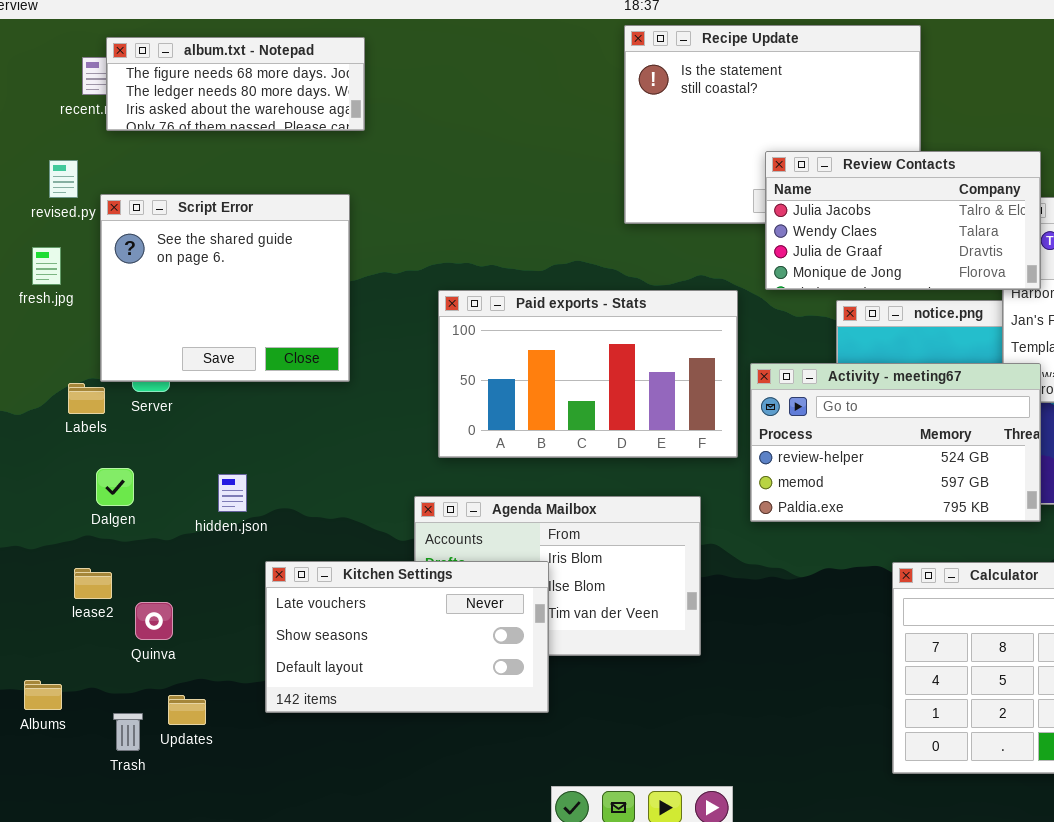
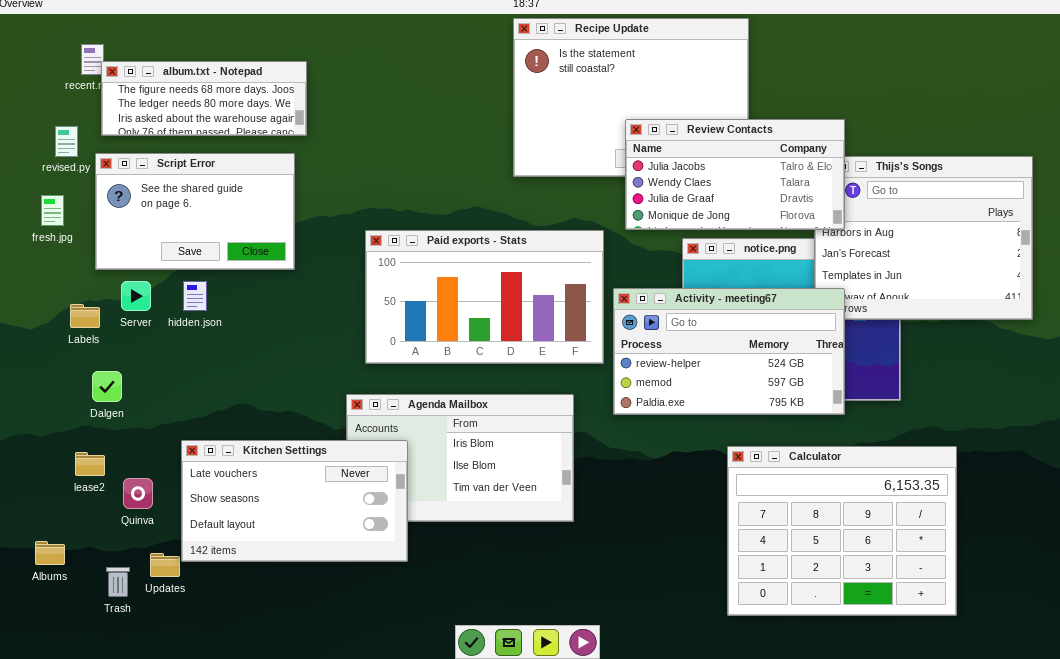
album.txt - Notepad: [106,37,365,131] -> [101,61,307,136], moved
Script Error: [100,194,350,382] -> [95,153,295,270], resized
hidden.json: [218,474,247,512] -> [183,281,207,311], moved
Kitchen Settings: [265,561,549,713] -> [181,440,408,562], moved

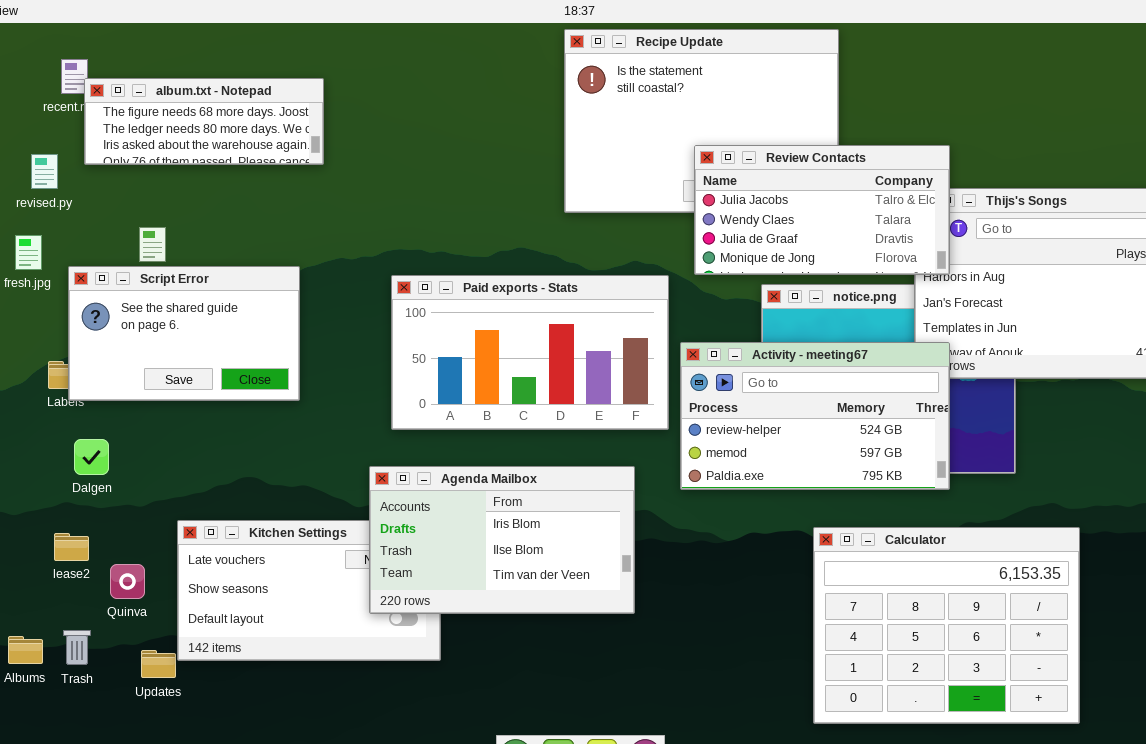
Script Error: [95,153,295,270] -> [68,266,300,401], moved
Agenda Mailbox: [346,394,574,522] -> [369,466,635,614], raised
Trash: [106,567,130,597] -> [63,630,91,665], moved

